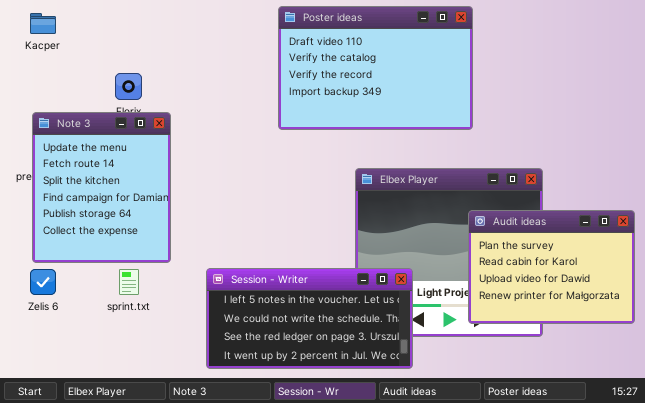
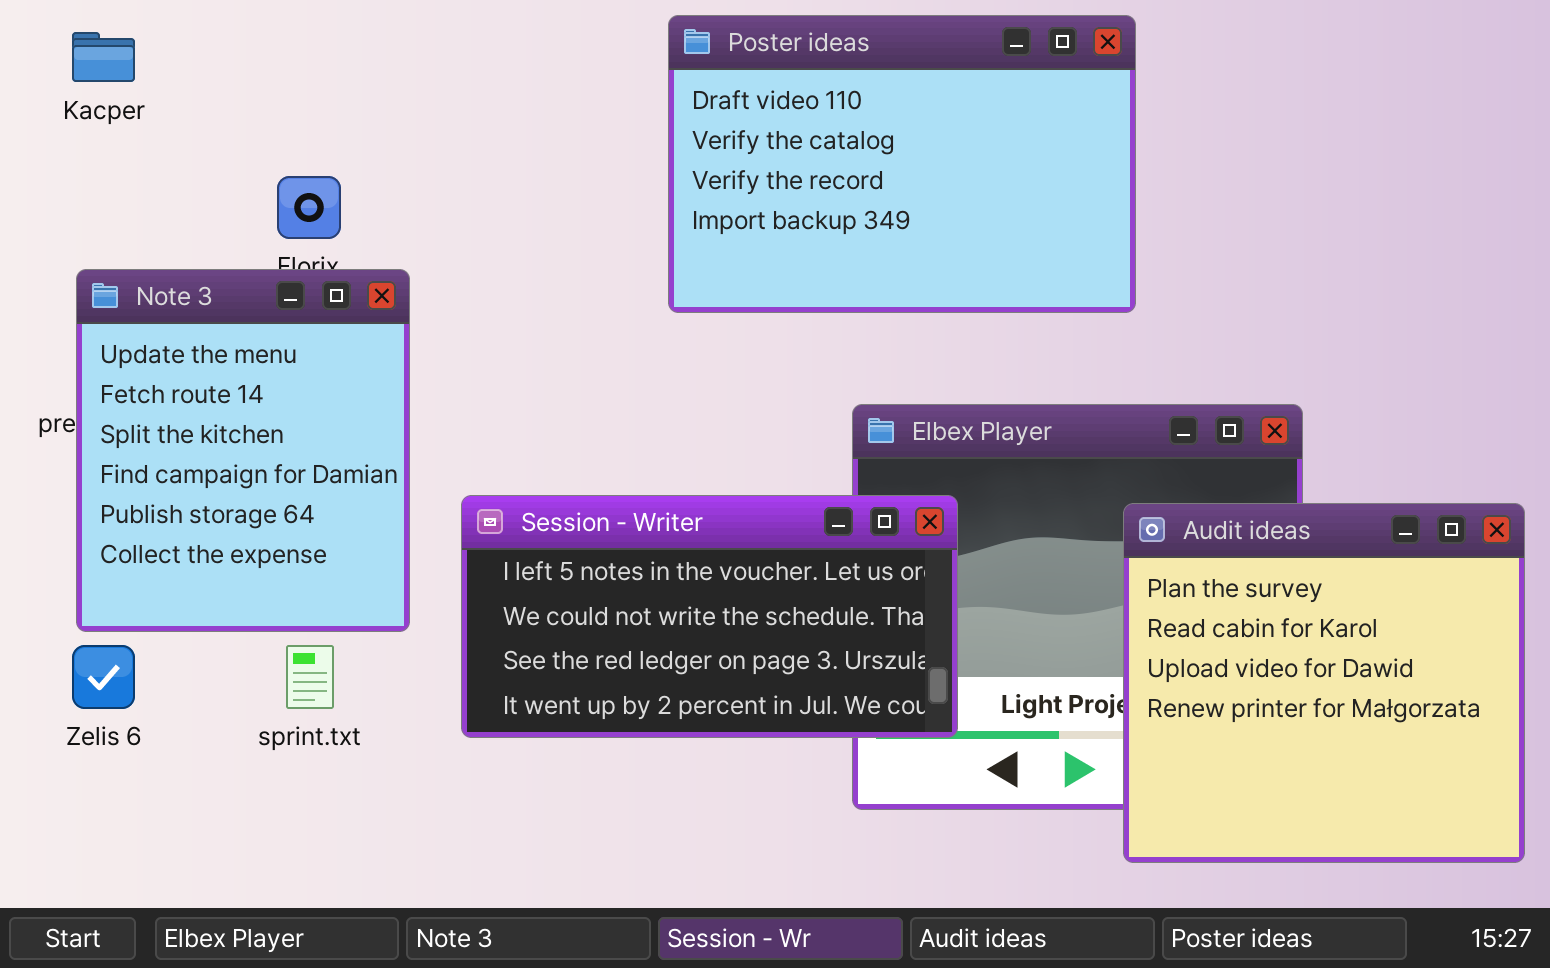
Audit ideas: [468,210,635,324] -> [1123,503,1525,863], resized
Session - Writer: [206,268,413,369] -> [461,495,958,738], moved

